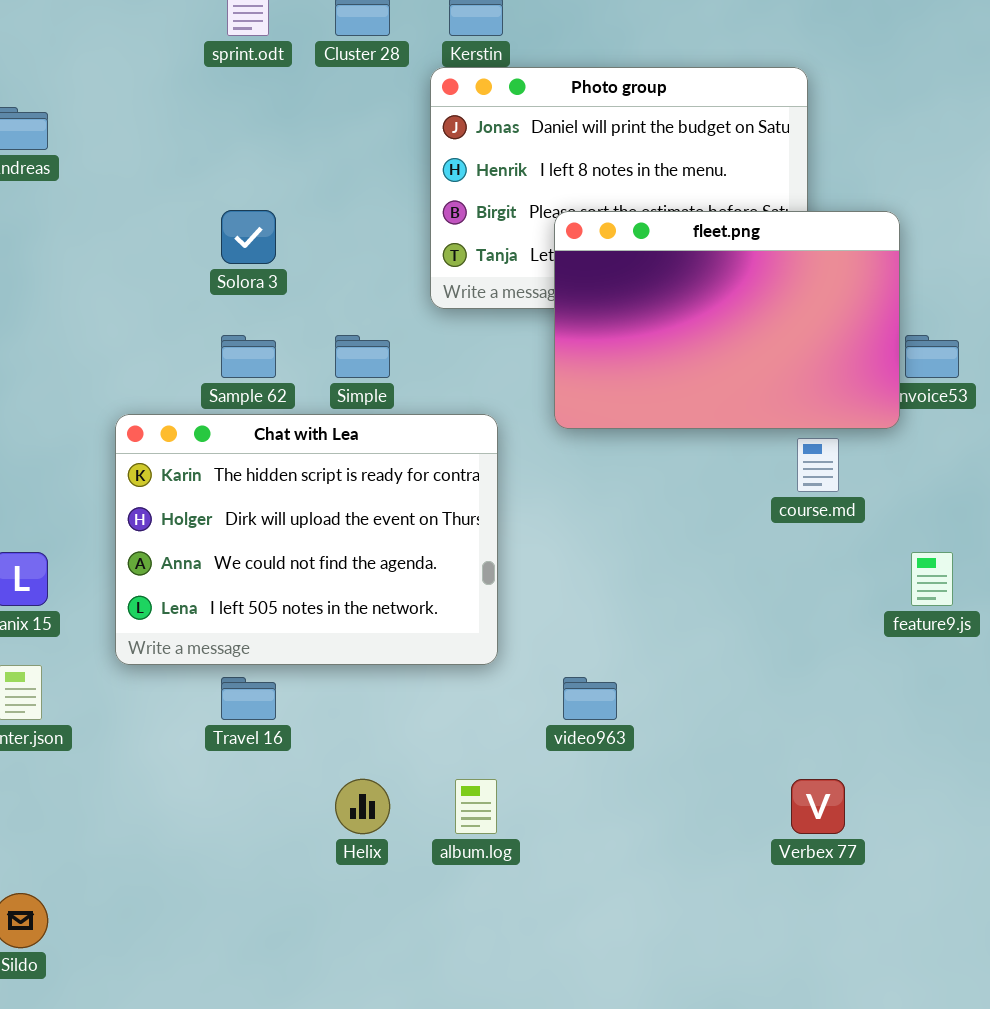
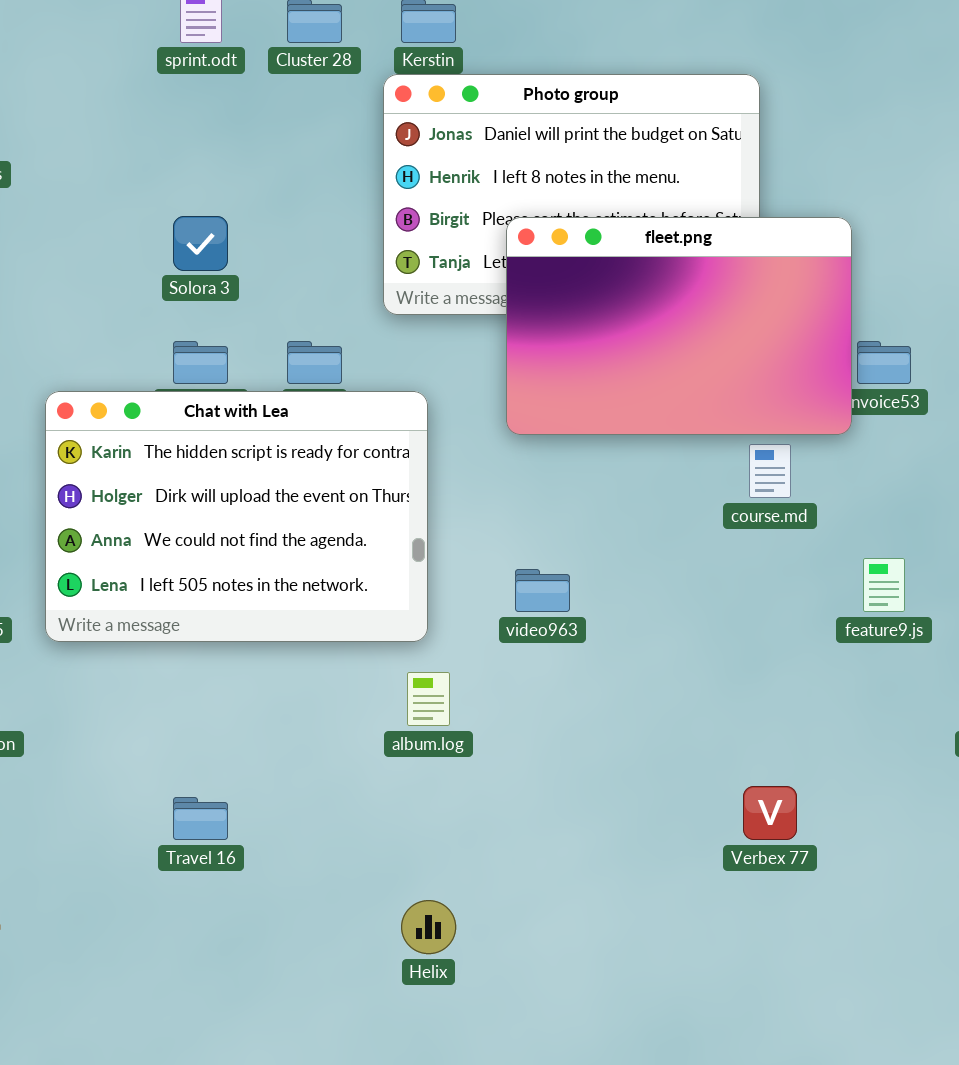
Chat with Lea: [115,414,498,665] -> [45,391,428,642], moved
Travel 16: [221,677,276,720] -> [173,797,228,840], moved
video963: [563,677,617,720] -> [515,569,570,612], moved
Helix: [335,779,390,834] -> [401,900,456,954], moved
album.log: [455,779,497,834] -> [407,672,450,726], moved

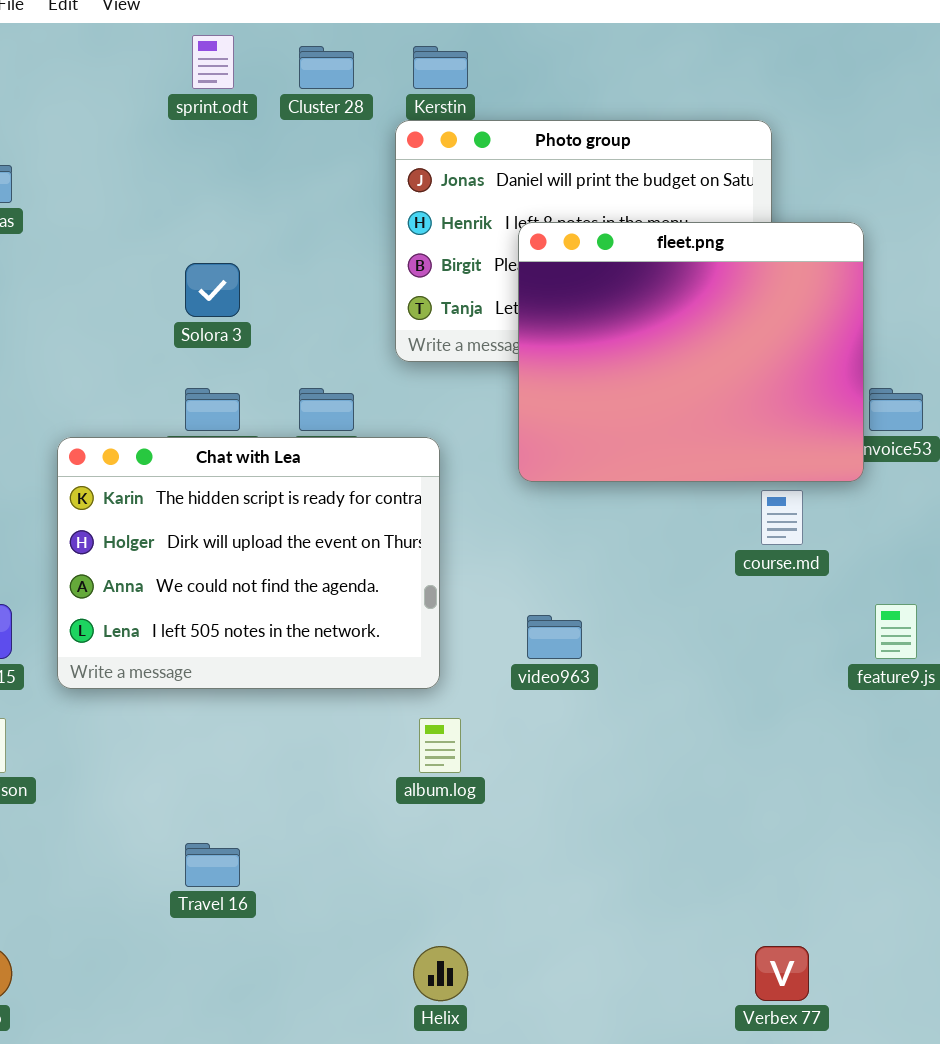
fleet.png: [506,217,852,435] -> [518,222,864,482], resized
Verbex 77: [743,786,797,840] -> [755,946,809,1001], moved

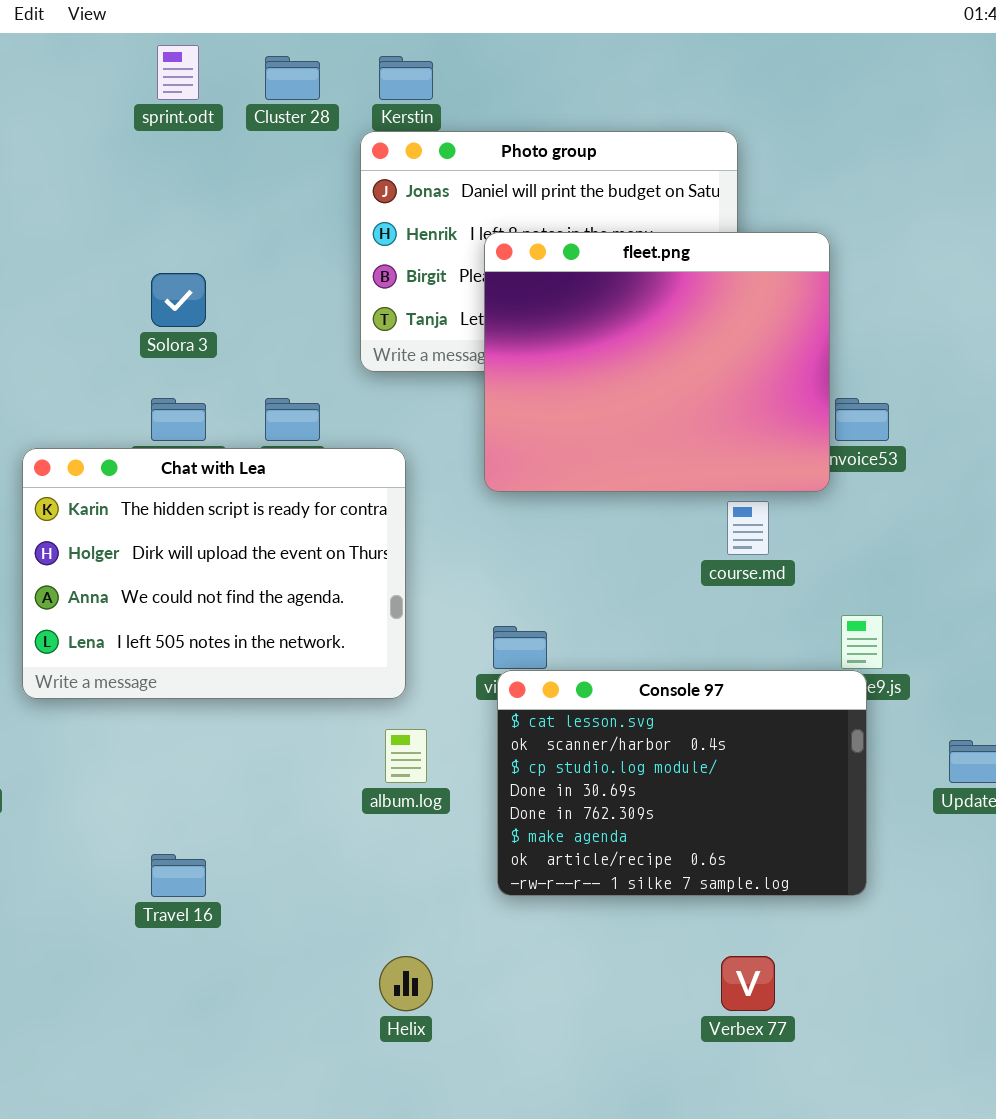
Console 97: none -> [497,670,867,896], opened

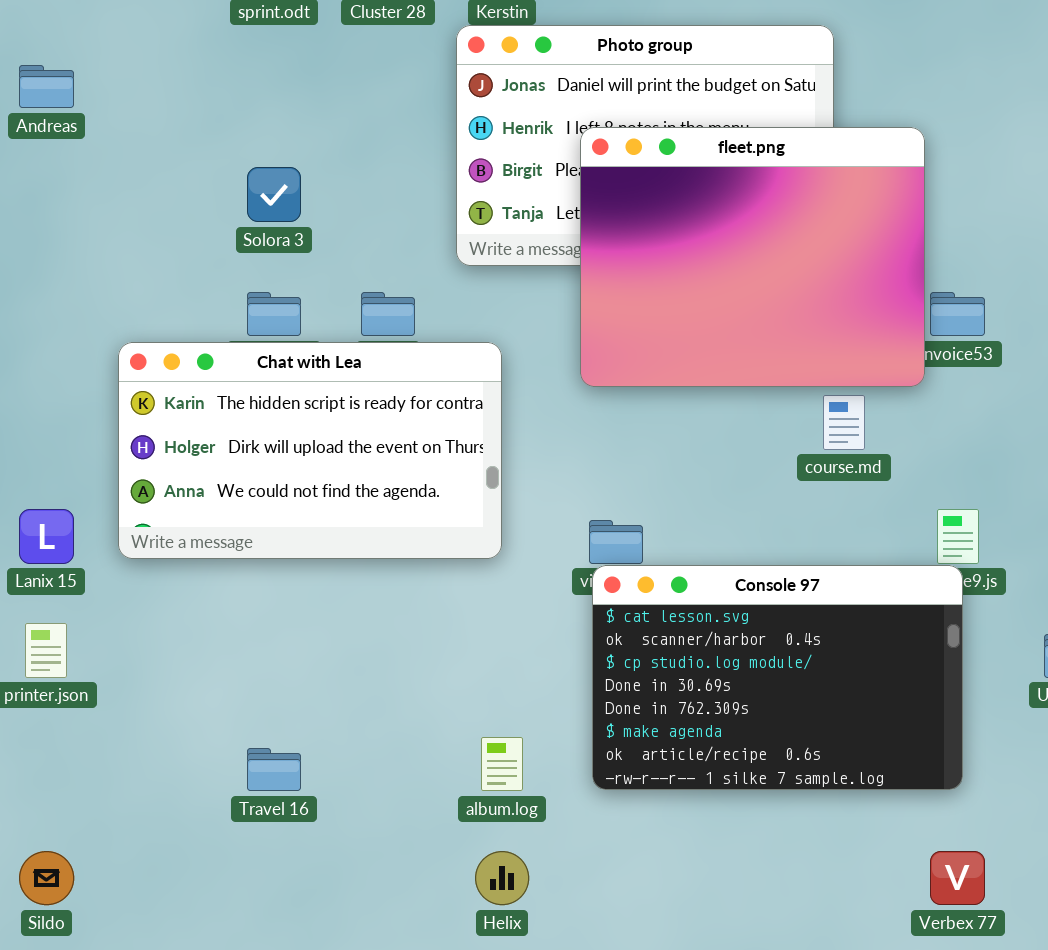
Chat with Lea: [22,448,406,699] -> [118,342,502,559], resized
album.log: [385,729,427,783] -> [481,737,523,791], moved
Verbex 77: [721,956,775,1011] -> [930,851,985,905], moved

